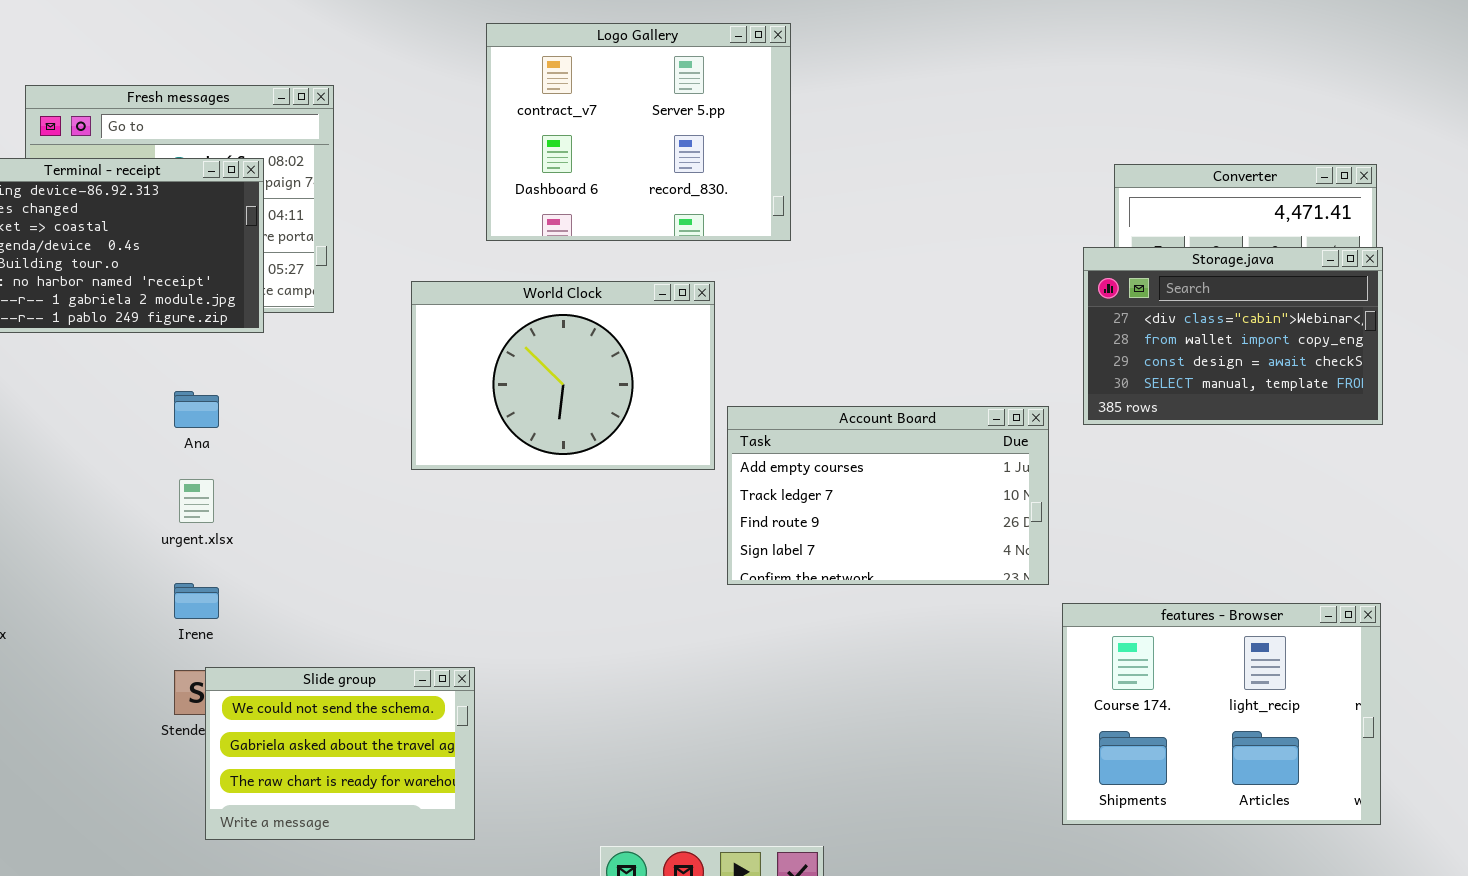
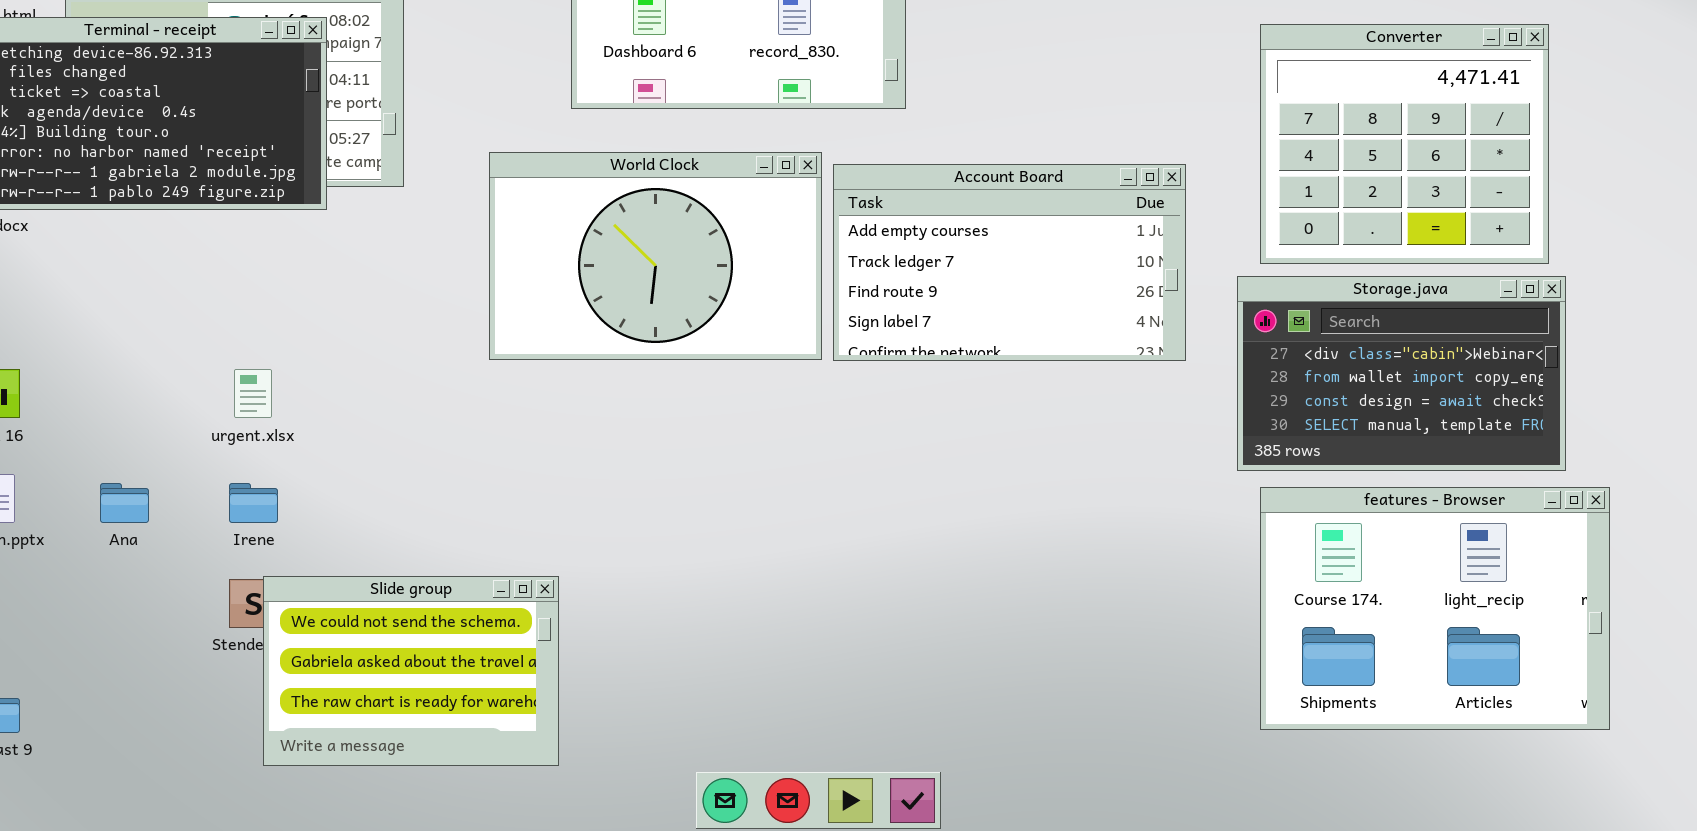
Storage.java: [1083,247,1383,425] -> [1237,276,1566,471], moved
Ana: [174,391,219,428] -> [100,483,149,523], moved
Account Board: [727,406,1049,585] -> [833,164,1186,361], moved
features - Browser: [1062,603,1381,825] -> [1260,487,1610,730], moved

